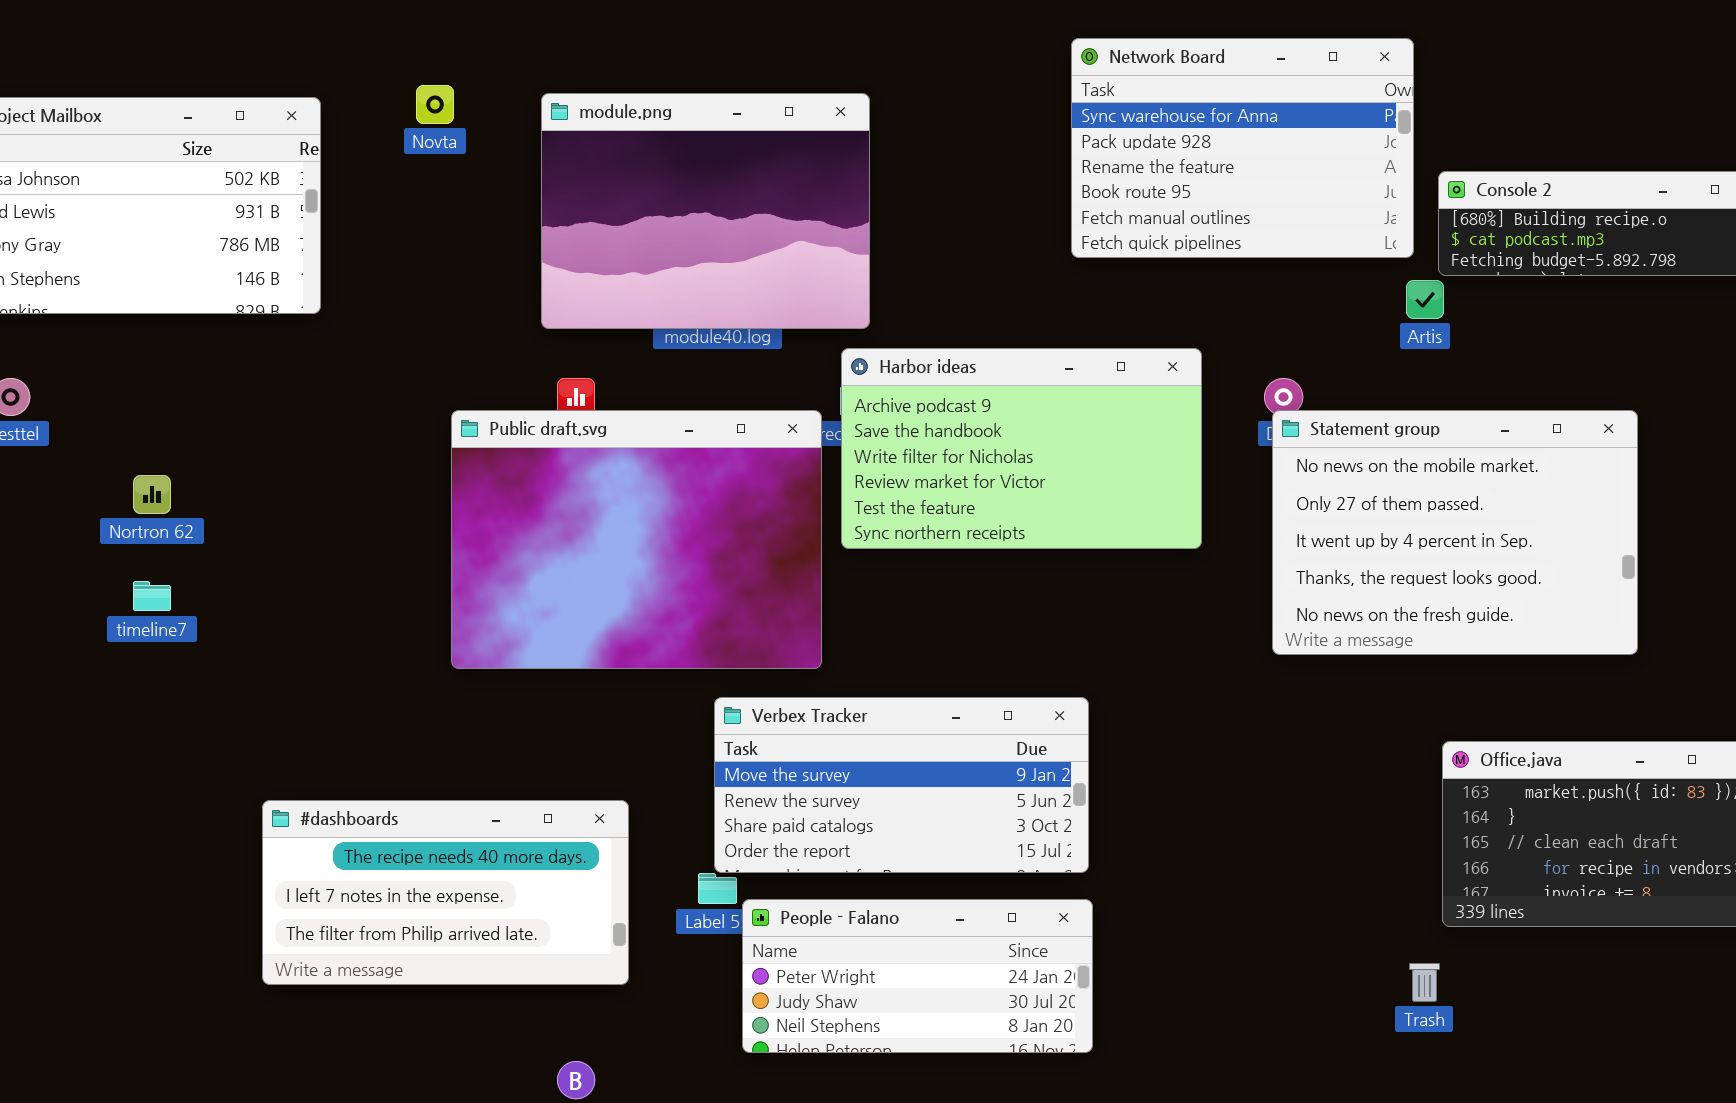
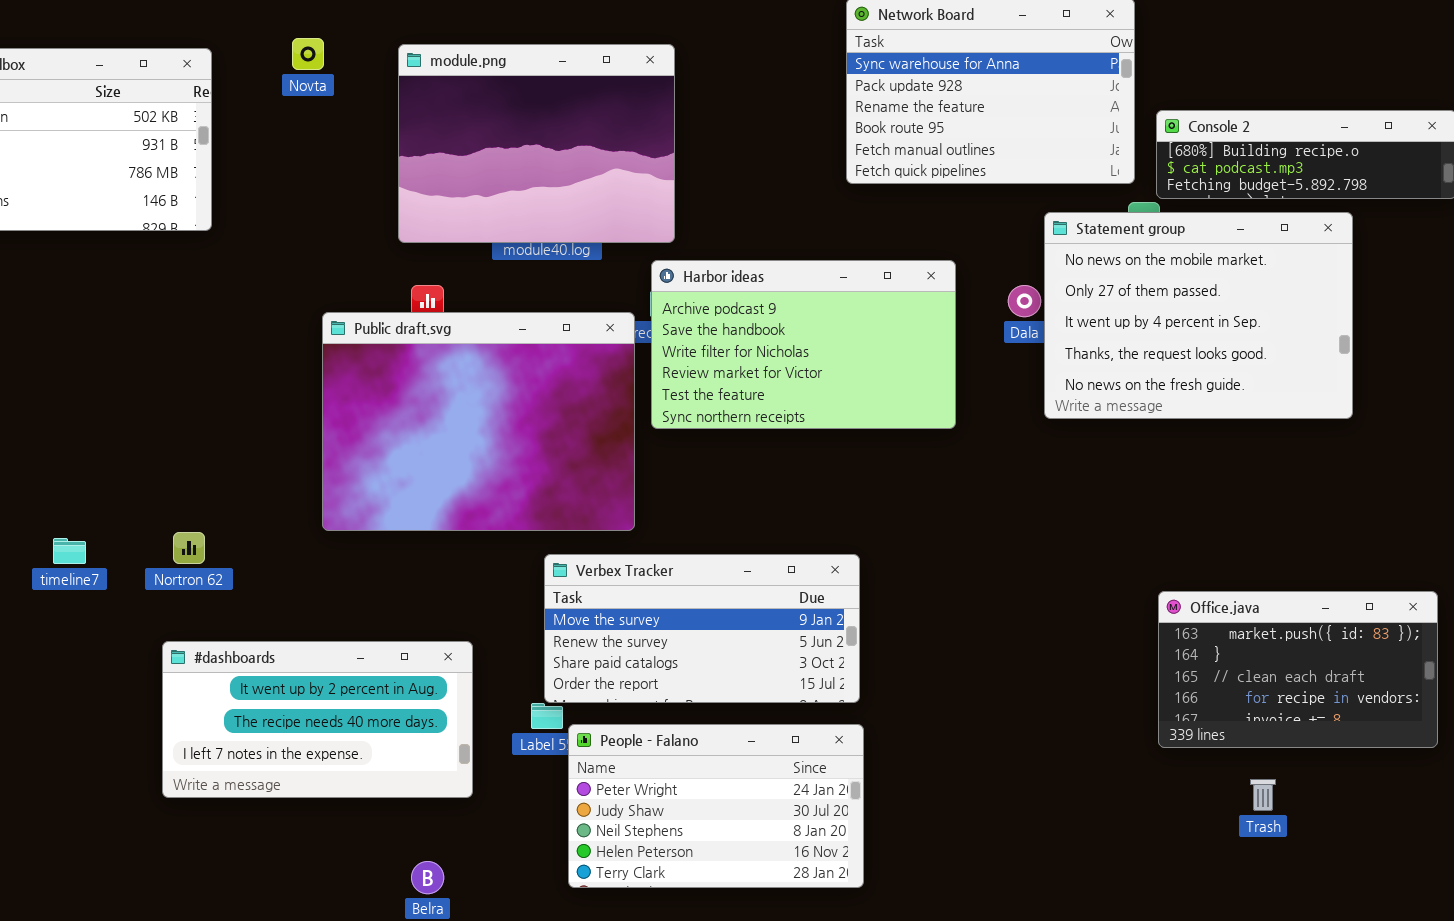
Statement group: [1272,410,1638,655] -> [1044,212,1353,419], moved
Nortron 62: [133,475,171,514] -> [173,532,205,564], moved
timeline7: [133,581,171,611] -> [53,538,86,564], moved
#dashboards: [262,800,629,985] -> [162,641,473,798], scrolled up 1 row
People - Falano: [742,899,1093,1053] -> [568,724,864,888], resized
Trash: [1409,963,1440,1002] -> [1250,779,1276,811], moved

